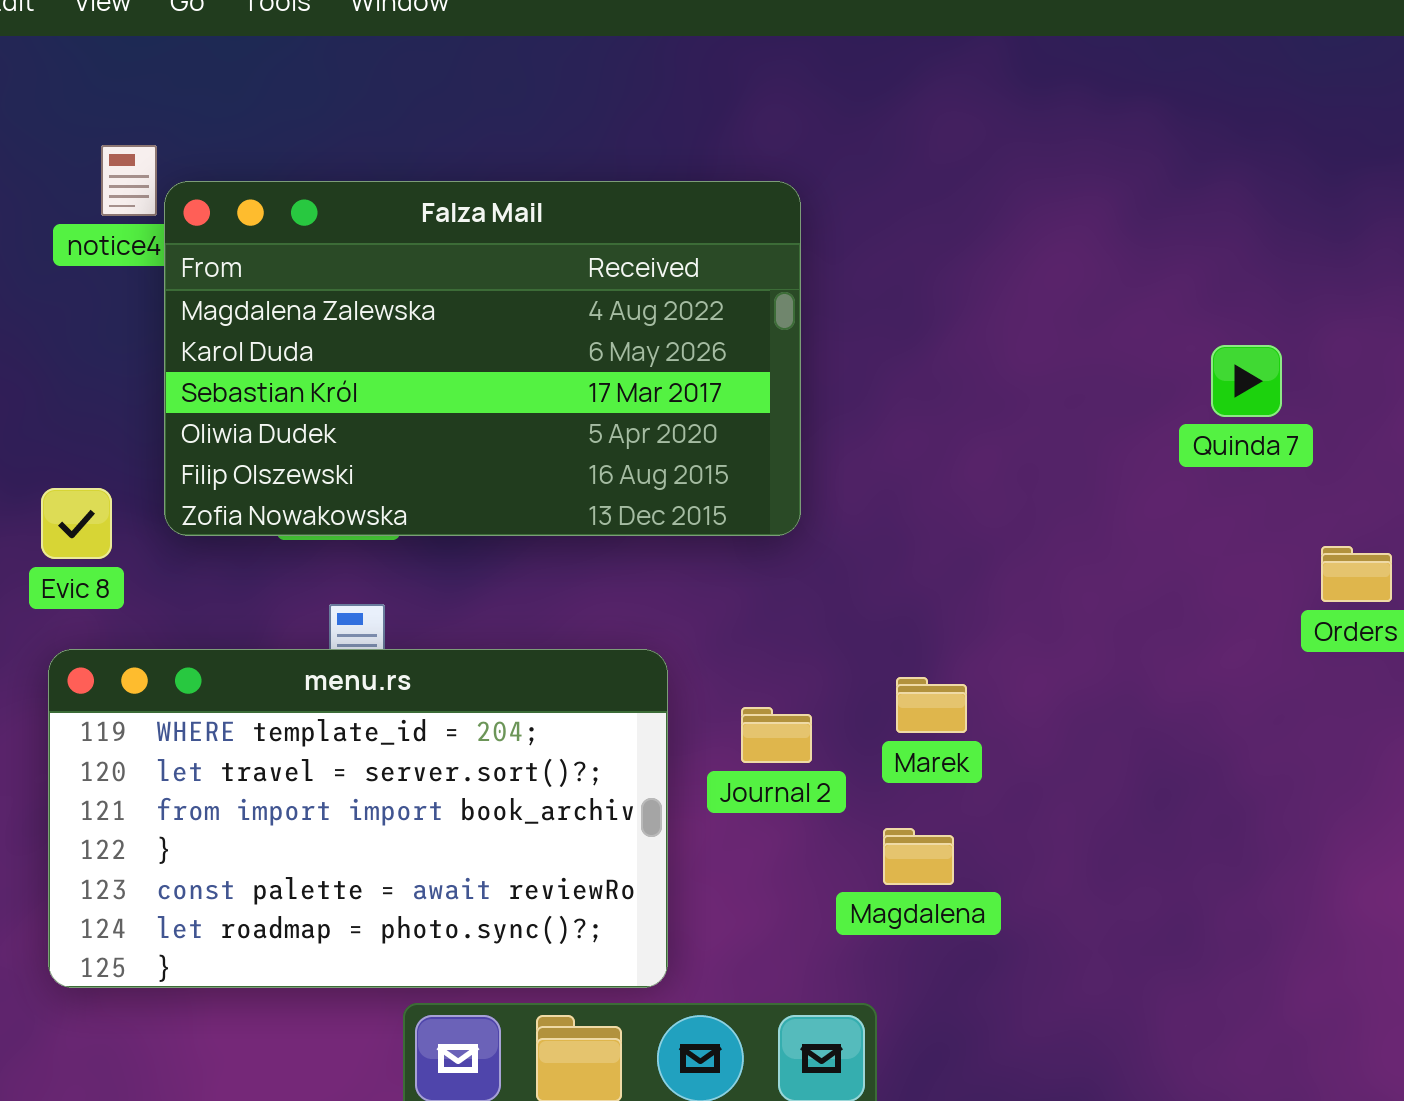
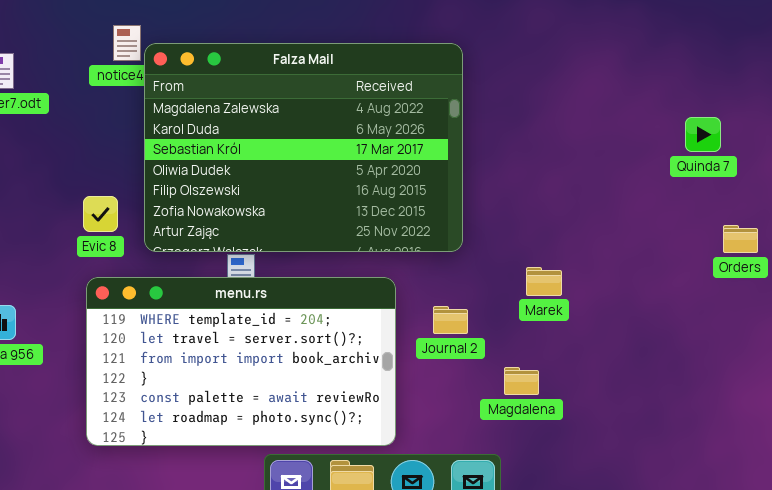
Falza Mail: [164,181,801,536] -> [144,43,463,252], resized
Quinda 7: [1211,345,1282,417] -> [685,117,721,152], moved
Marek: [896,677,967,733] -> [526,267,562,296], moved

